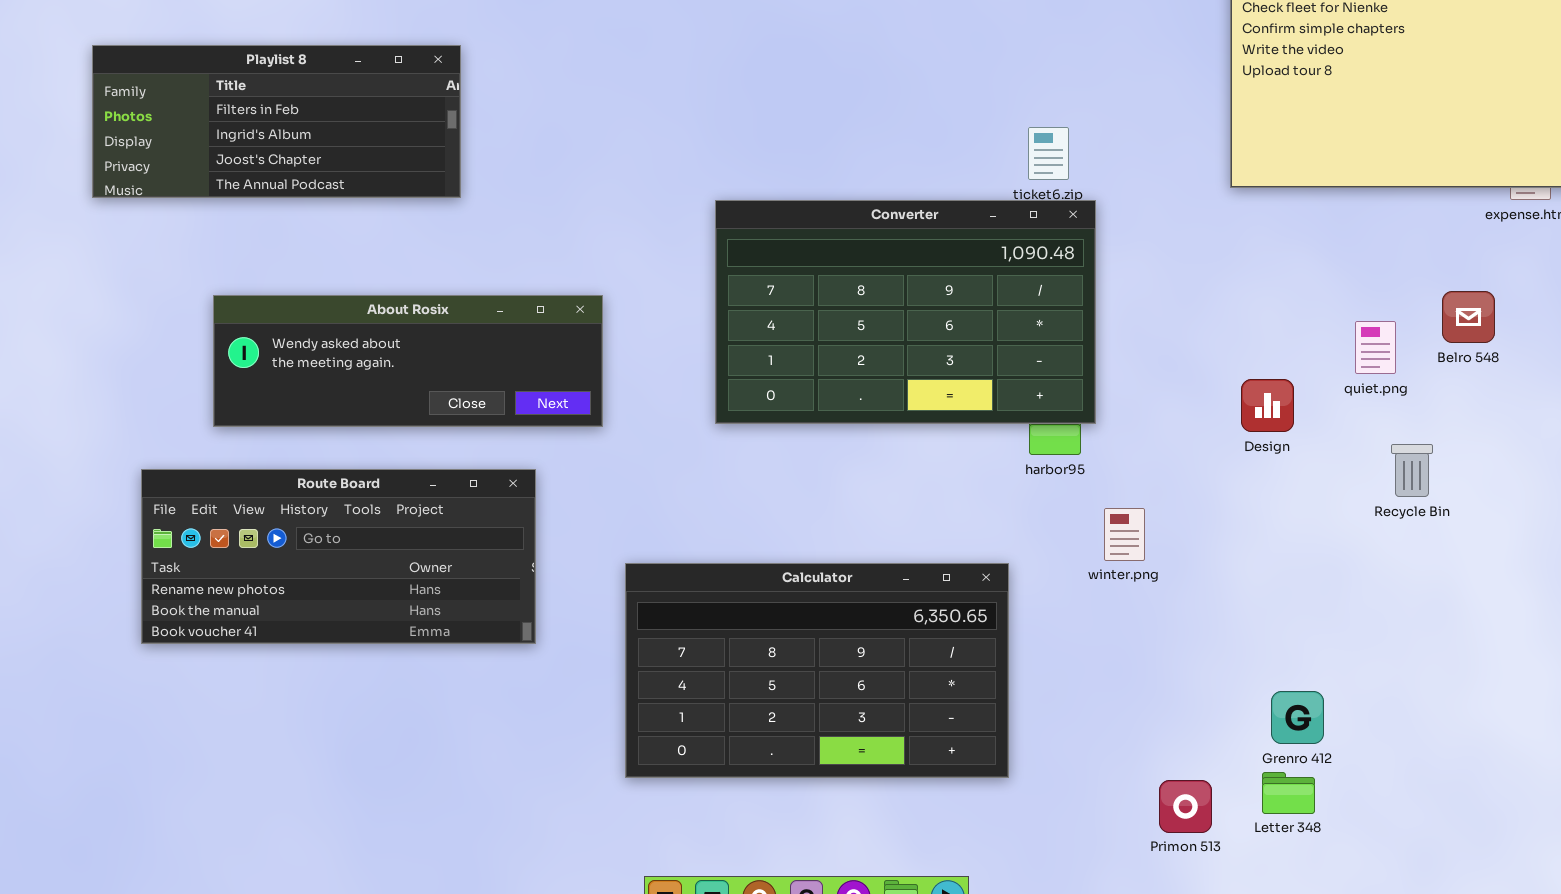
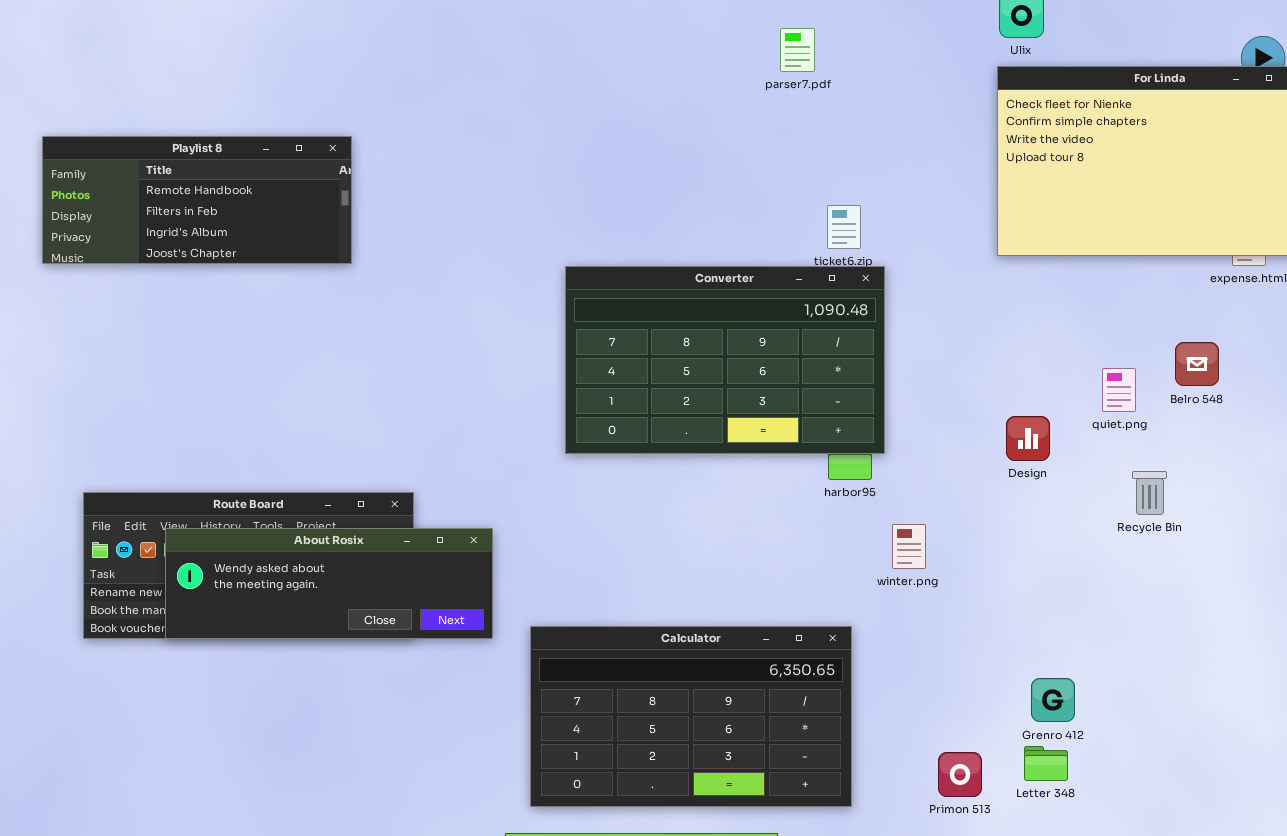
Playlist 8: [92,45,461,198] -> [42,136,352,264], scrolled up 1 row
About Rosix: [213,295,603,427] -> [165,528,493,639], moved
Calculator: [625,563,1009,778] -> [530,626,852,807], moved

